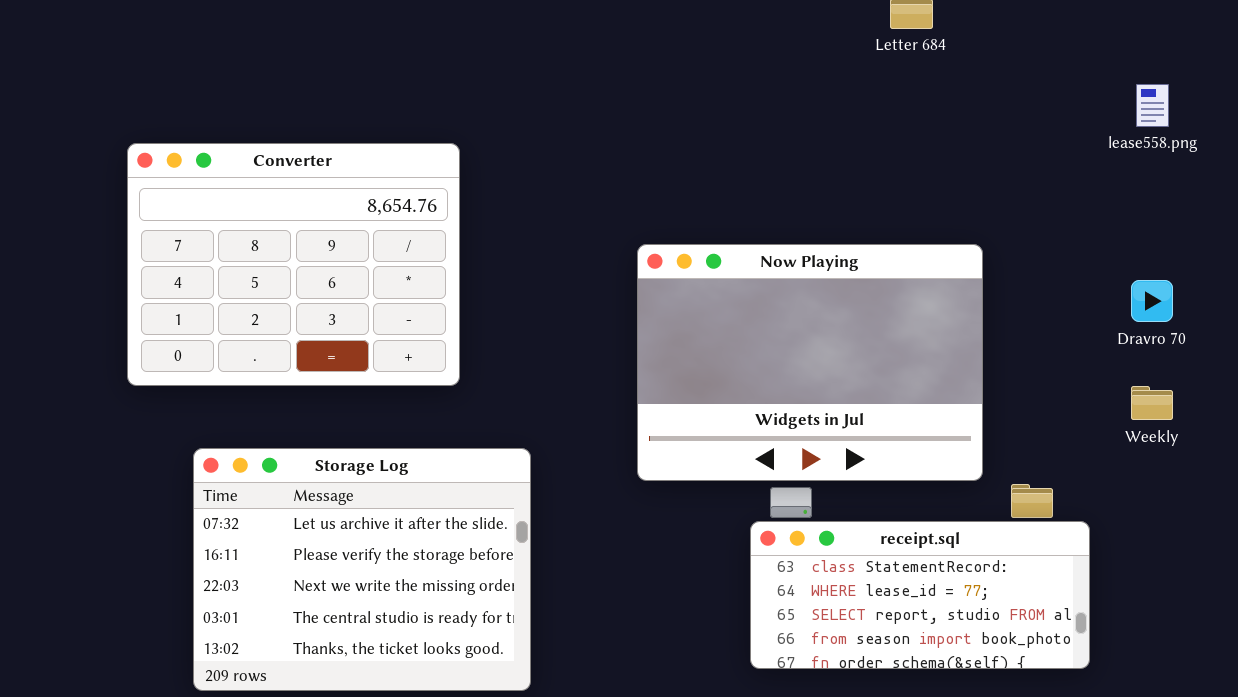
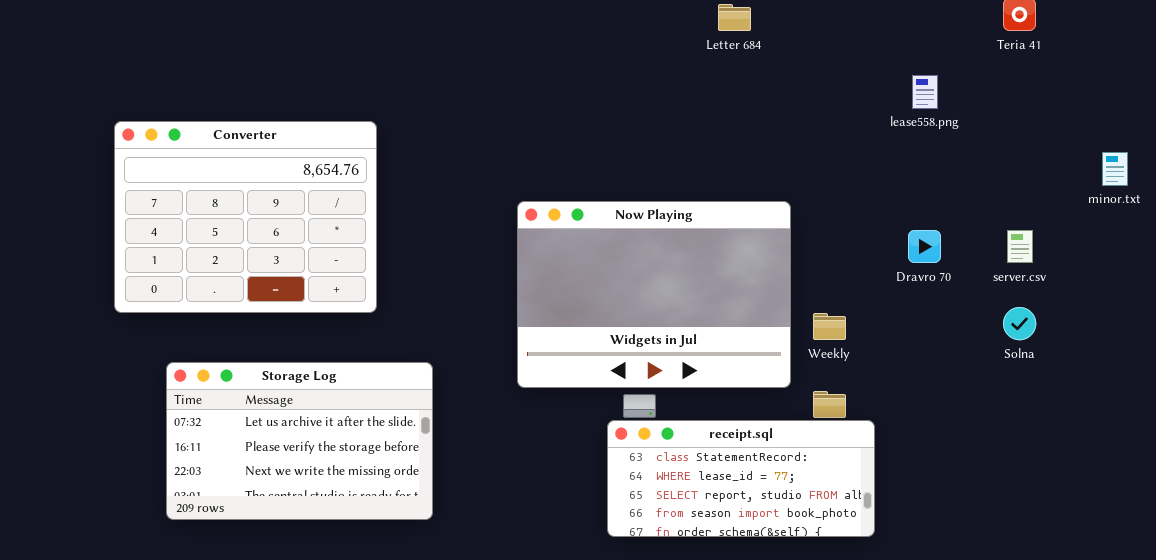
Weekly: [1131,386,1173,420] -> [813,313,846,340], moved
Storage Log: [193,448,531,691] -> [166,362,433,520], resized

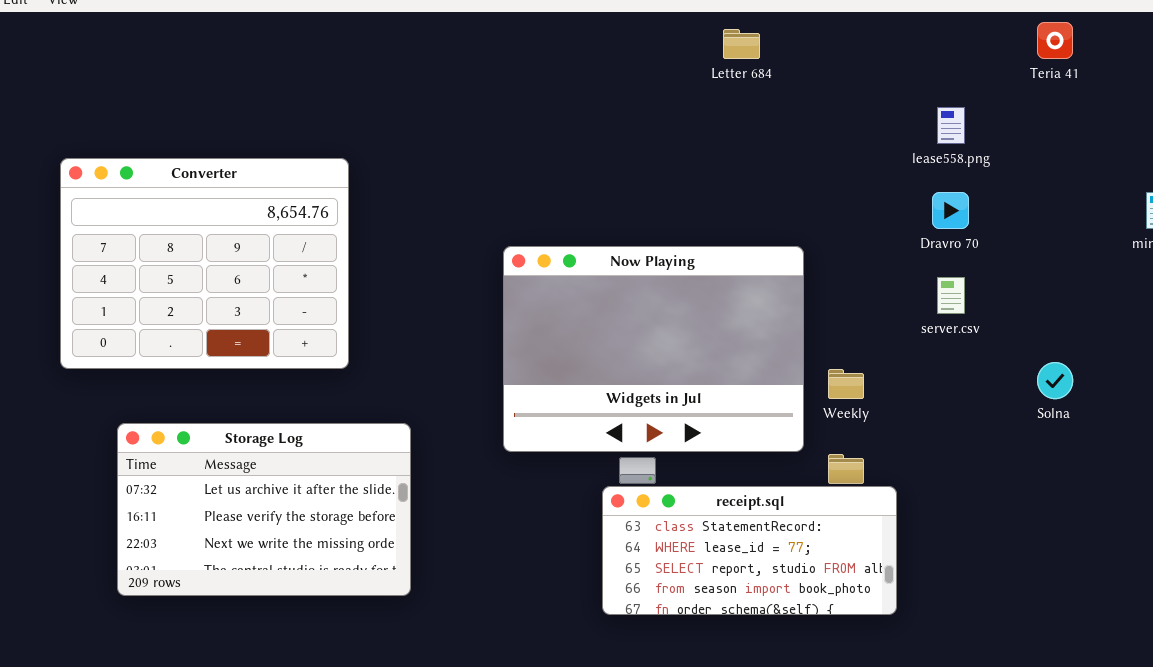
Dravro 70: [908,230,941,263] -> [932,192,969,229], moved
server.csv: [1007,230,1033,263] -> [937,277,965,314], moved

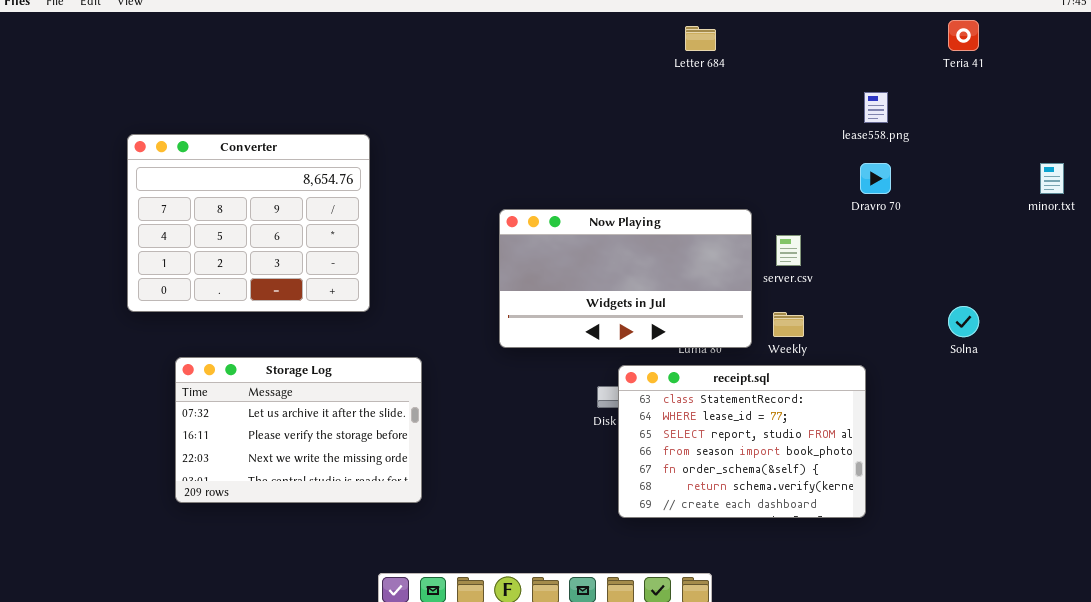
Now Playing: [503,246,804,452] -> [499,209,752,348], resized
server.csv: [937,277,965,314] -> [776,235,801,266], moved
receipt.sql: [602,486,897,615] -> [618,365,866,518], moved, resized

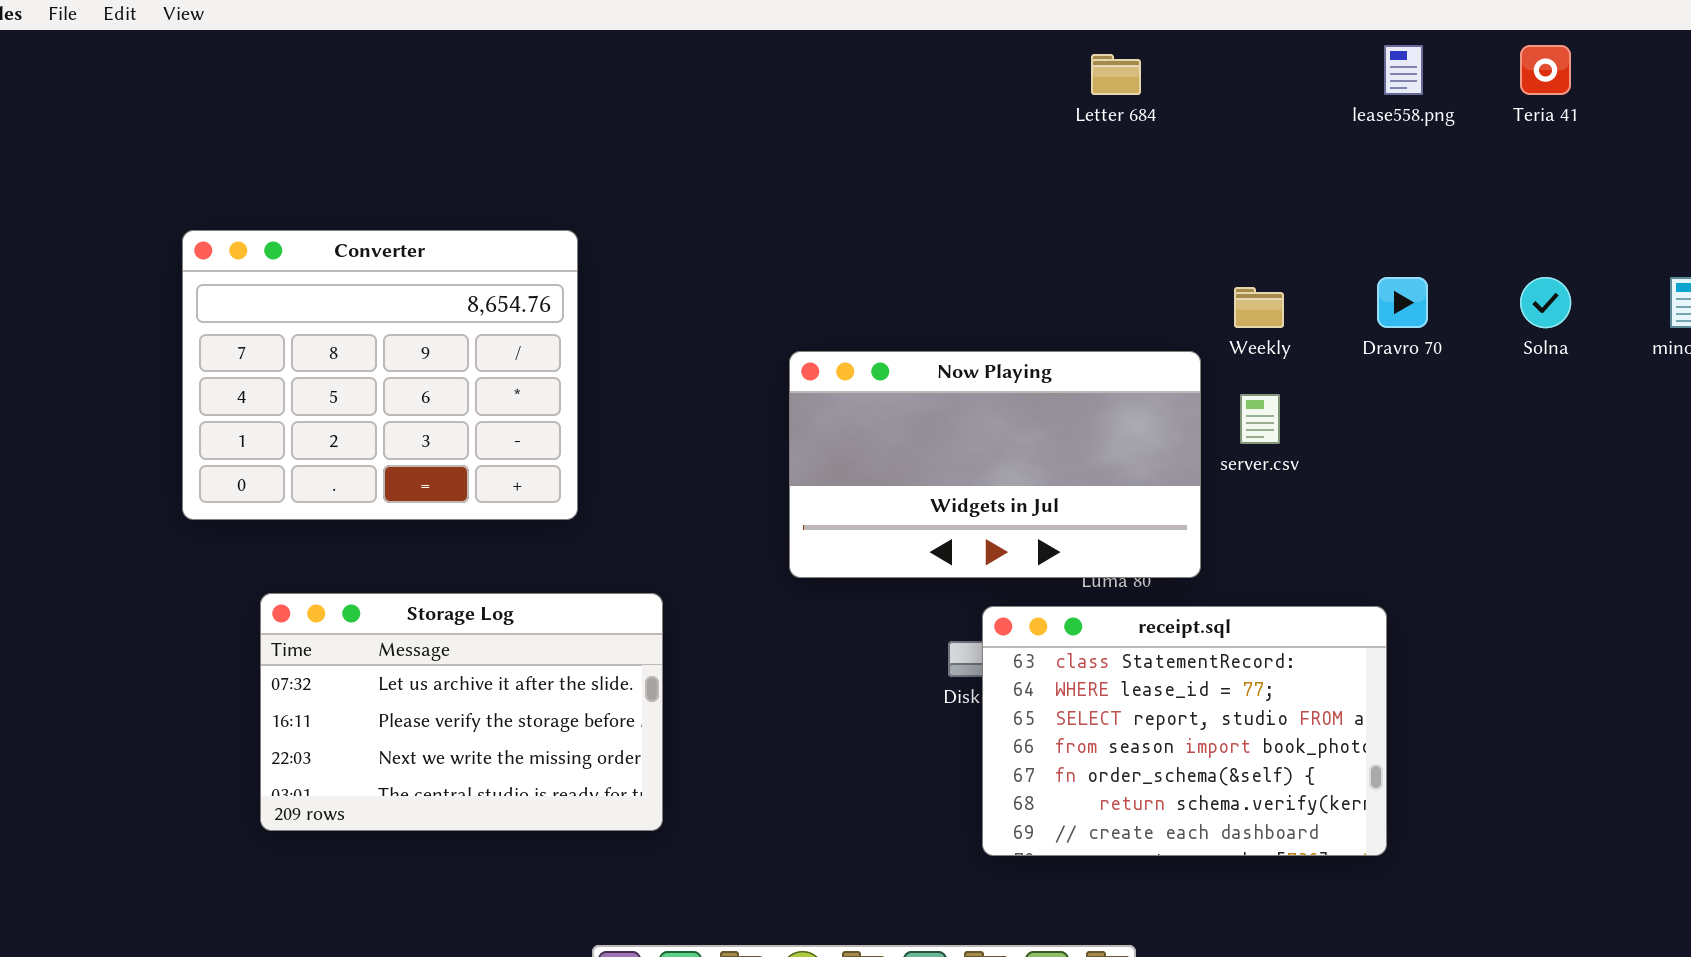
lease558.png: [864,92,888,123] -> [1384,45,1423,95], moved
Solna: [948,306,979,337] -> [1520,277,1571,328], moved
Weekly: [773,312,804,337] -> [1234,287,1284,328], moved

